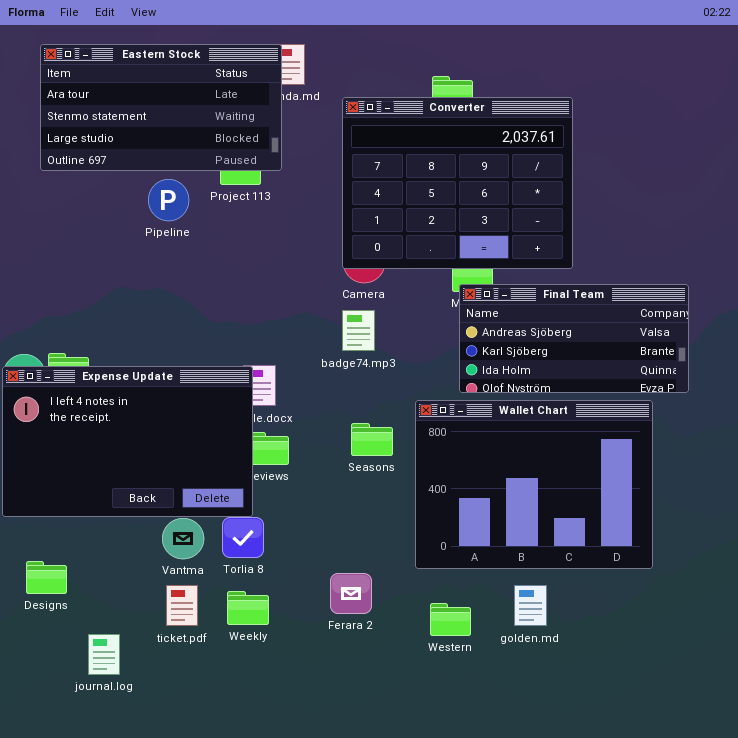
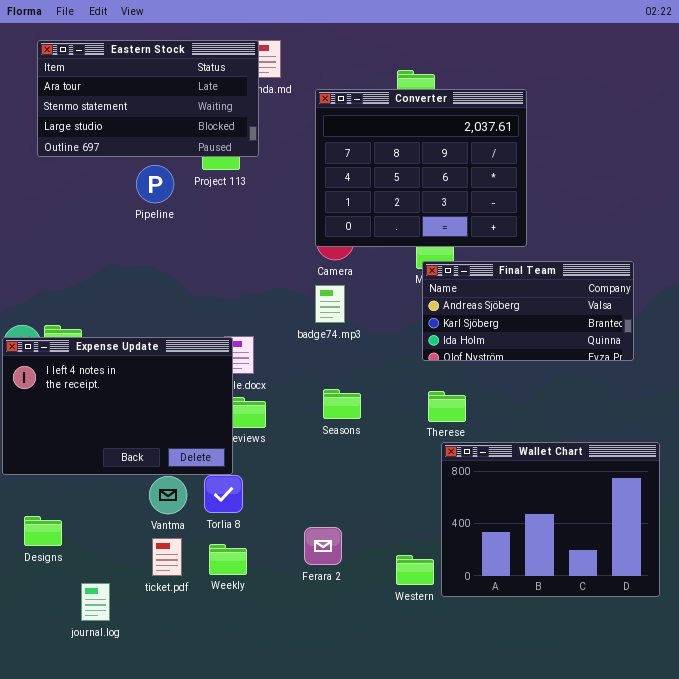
Wallet Chart: [415,400,653,569] -> [441,442,660,597], moved

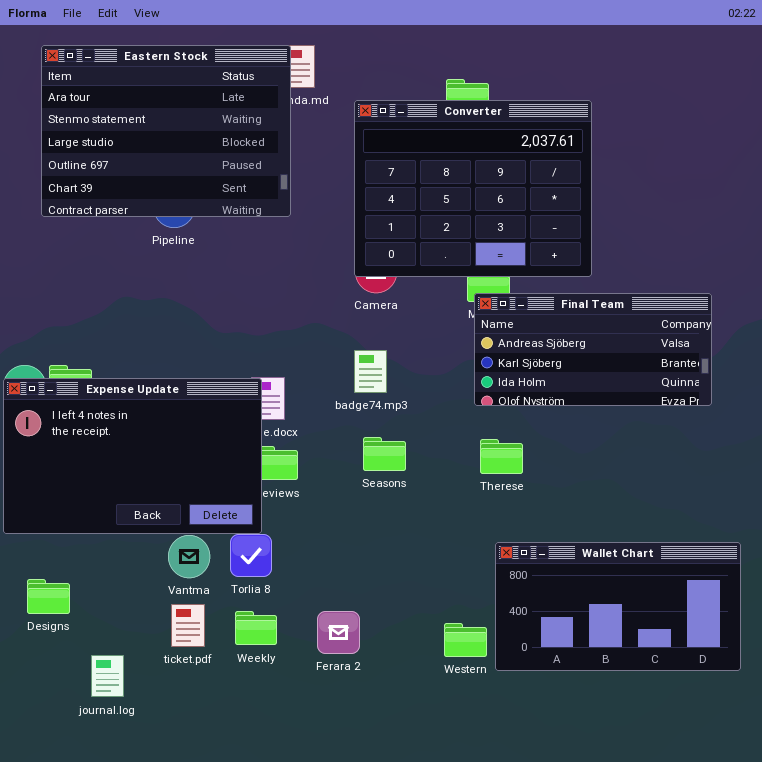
Eastern Stock: [37,40,259,157] -> [41,45,291,217], resized
badge74.mp3: [315,285,345,323] -> [354,350,387,393], moved
Wallet Chart: [441,442,660,597] -> [495,542,741,671], resized
Ferara 2: [304,527,342,565] -> [317,611,360,654], moved

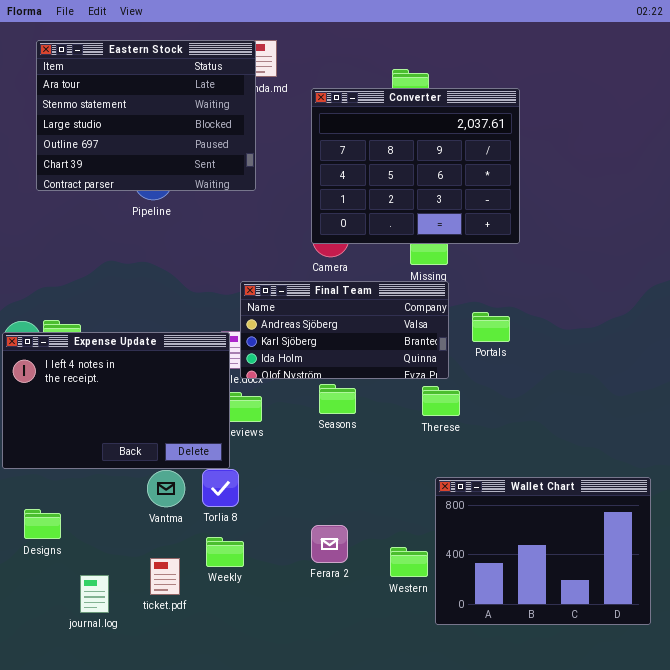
Final Team: [474,293,712,406] -> [240,281,449,379], moved
Wallet Chart: [495,542,741,671] -> [435,477,651,625], resized
ticket.pdf: [171,604,205,647] -> [150,558,180,595], moved
Ferara 2: [317,611,360,654] -> [311,525,348,563], moved

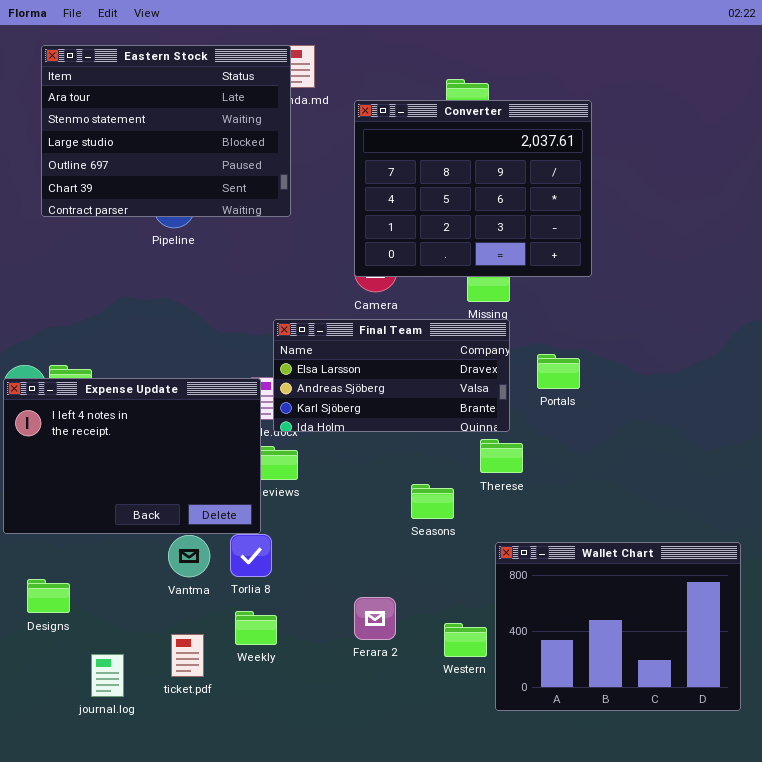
Final Team: [240,281,449,379] -> [273,319,510,432], scrolled up 1 row
Seasons: [319,384,356,414] -> [411,484,454,519], moved

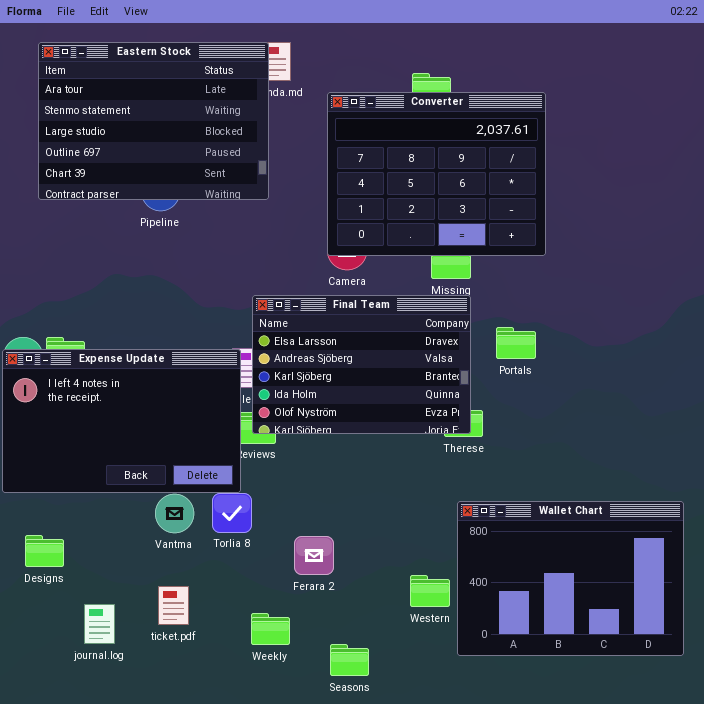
Final Team: [273,319,510,432] -> [252,295,471,434], resized
Seasons: [411,484,454,519] -> [330,644,369,676], moved
Ferara 2: [354,597,396,640] -> [294,536,334,575], moved
Weekly: [235,611,277,645] -> [251,613,290,645], moved

